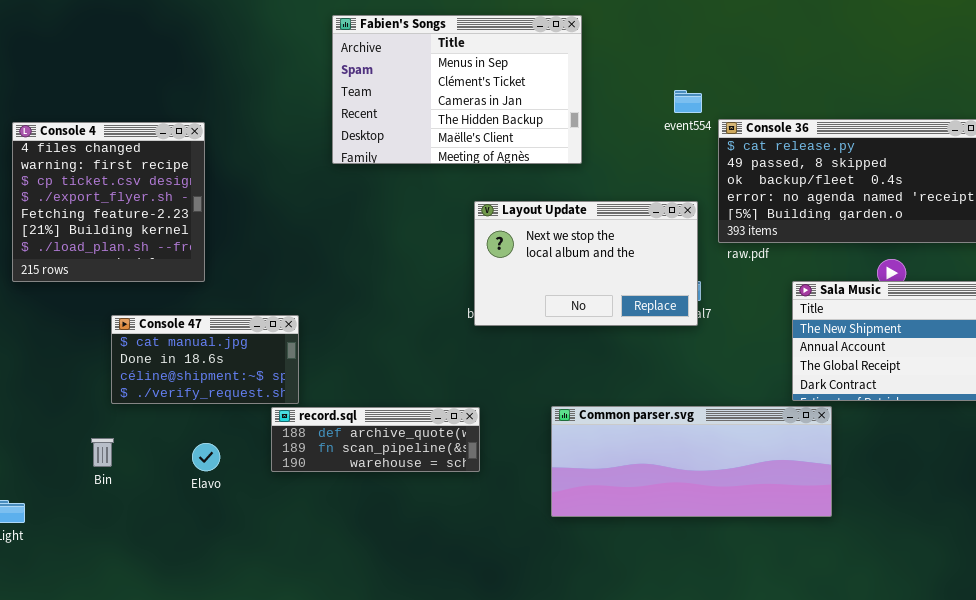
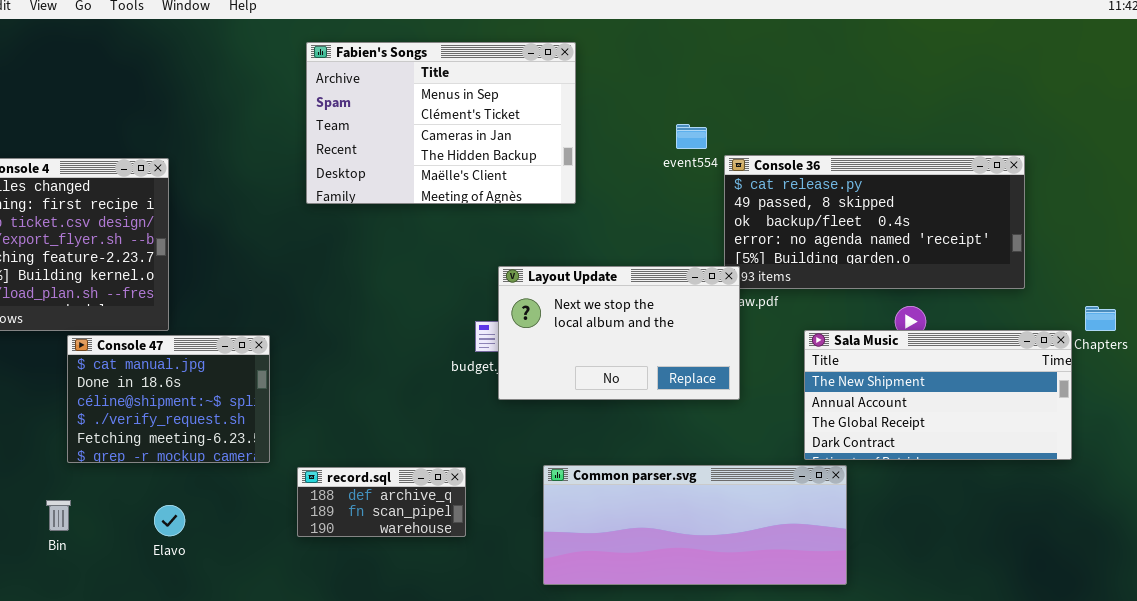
Layout Update: [474,201,698,326] -> [498,266,740,400], moved
Console 47: [111,315,299,404] -> [67,335,270,463], resized
record.sql: [271,407,480,472] -> [297,467,466,537], resized

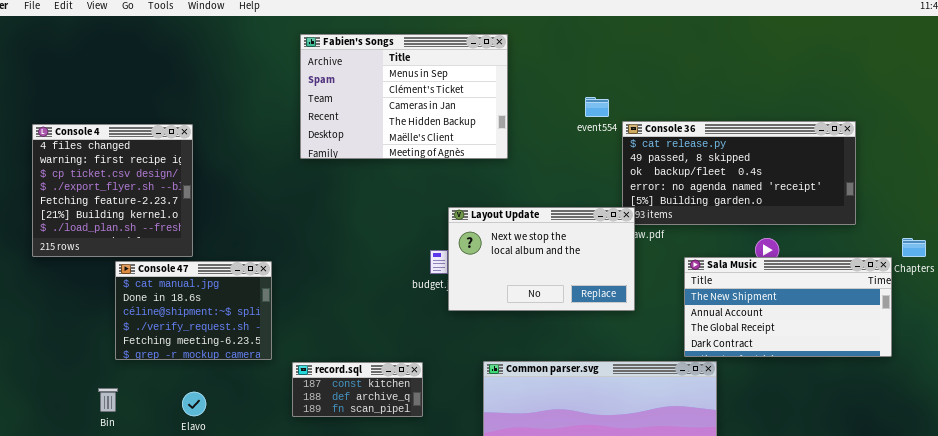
record.sql: [297,467,466,537] -> [292,362,423,417], scrolled up 1 row

